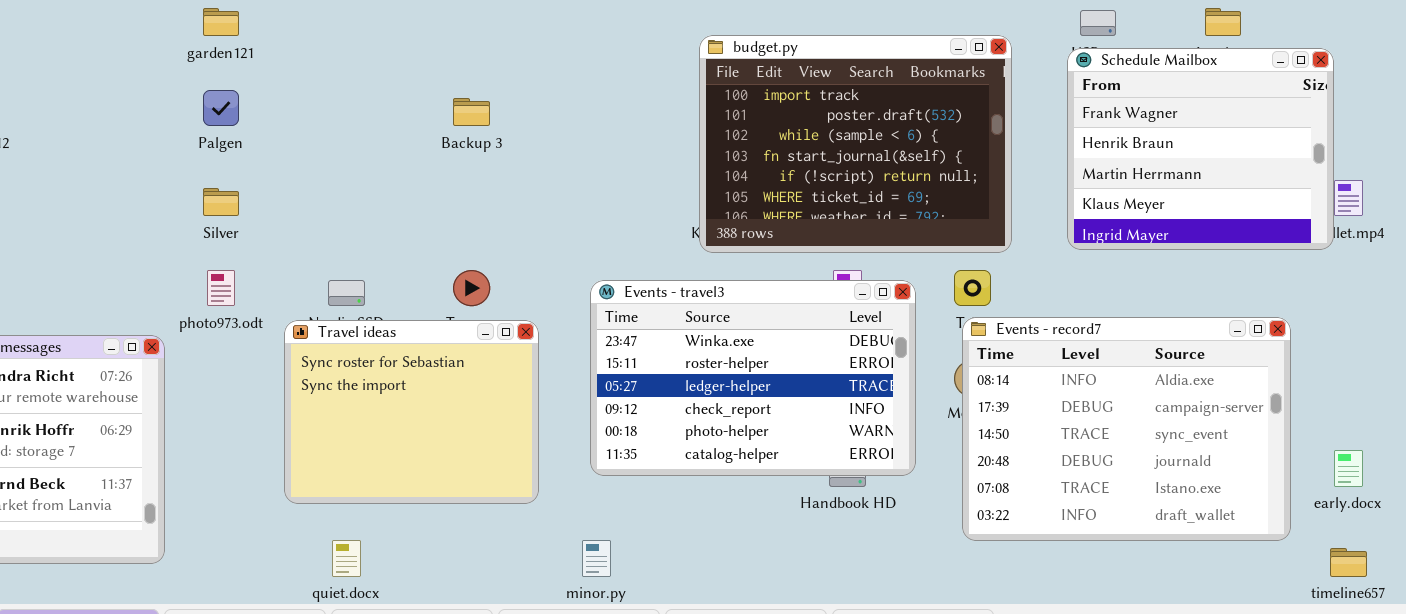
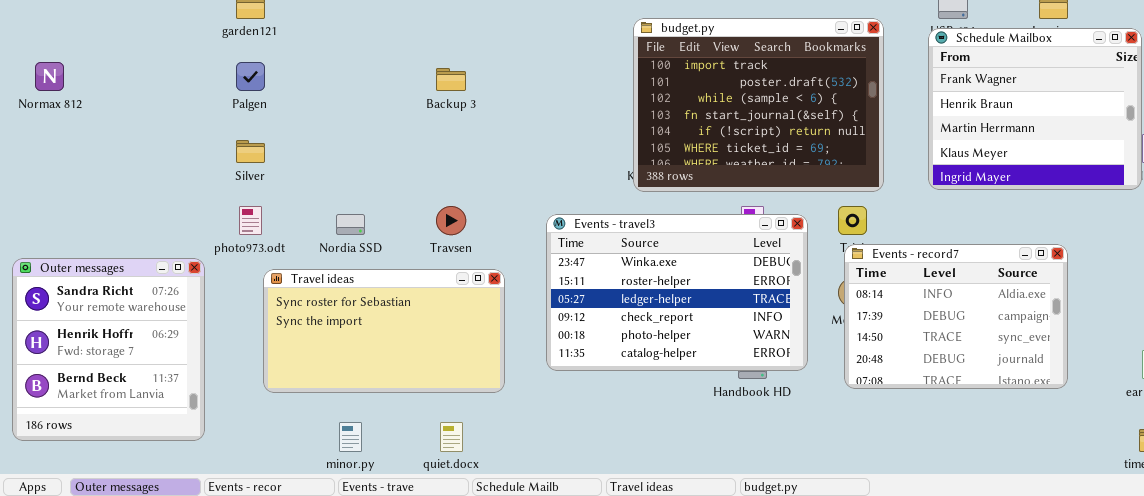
Events - record7: [962,317,1291,541] -> [844,244,1068,389], resized
Travel ideas: [284,320,539,504] -> [263,269,505,393], resized
quiet.docx: [332,540,361,577] -> [440,422,463,452], moved
minor.py: [582,540,611,577] -> [339,422,362,452], moved

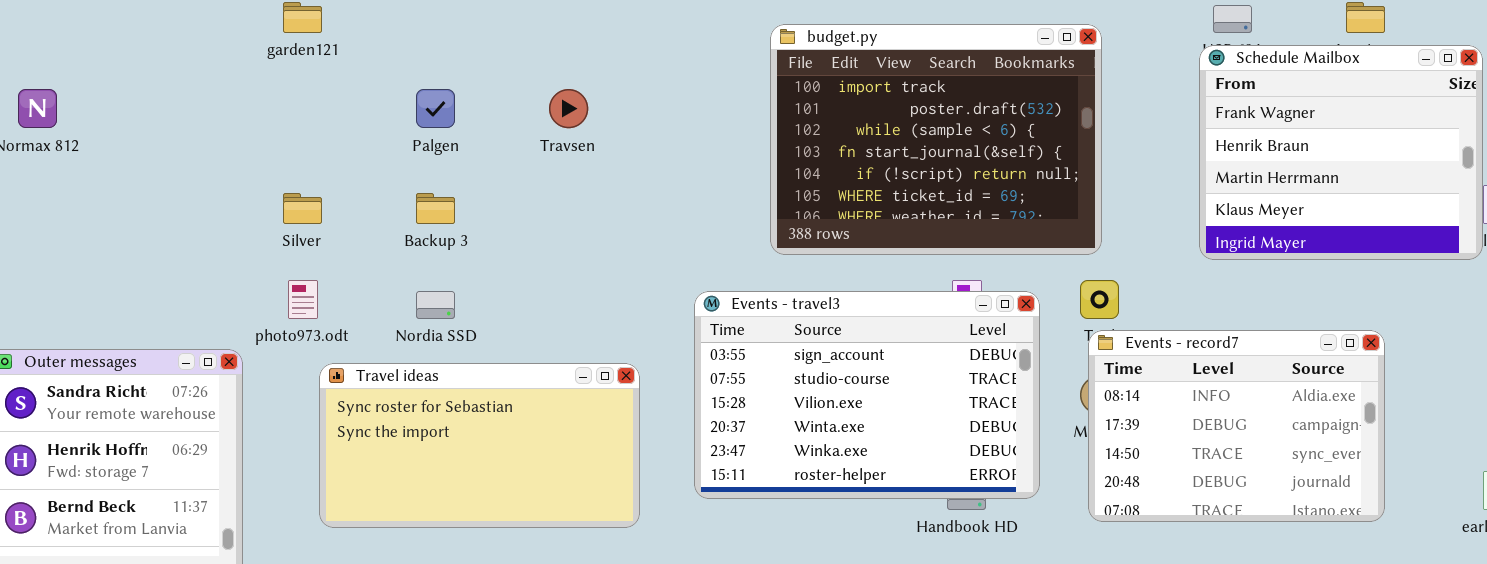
budget.py: [633,18,884,192] -> [770,24,1102,255], moved
Palgen: [236,62,265,91] -> [416,89,455,128], moved
Backup 3: [436,68,466,91] -> [416,193,455,224], moved
Travsen: [436,206,466,235] -> [549,89,588,128], moved
Events - travel3: [546,214,808,371] -> [694,291,1040,499], scrolled up 4 rows

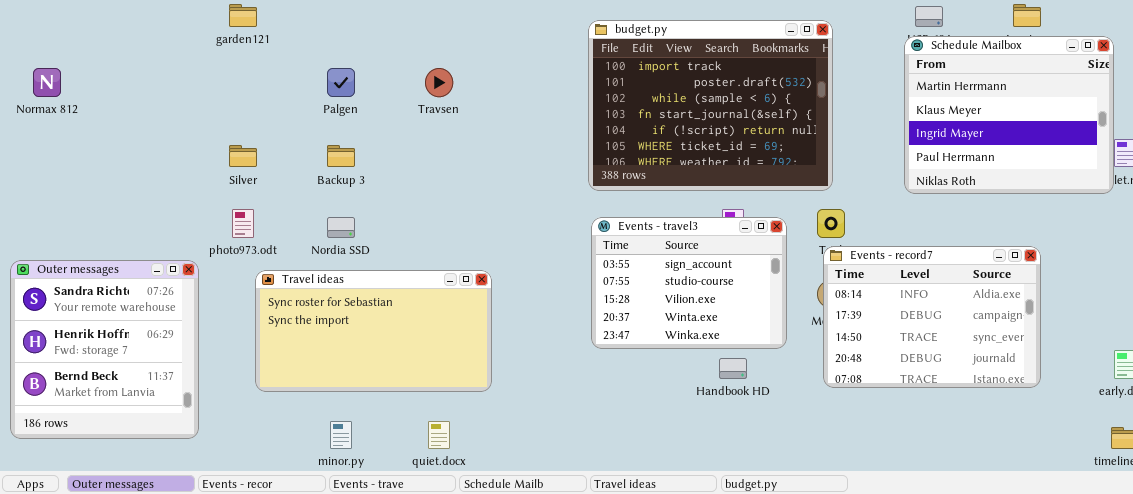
Schedule Mailbox: [1199,45,1483,260] -> [904,36,1114,194], scrolled down 2 rows
Events - travel3: [694,291,1040,499] -> [591,217,787,349], resized

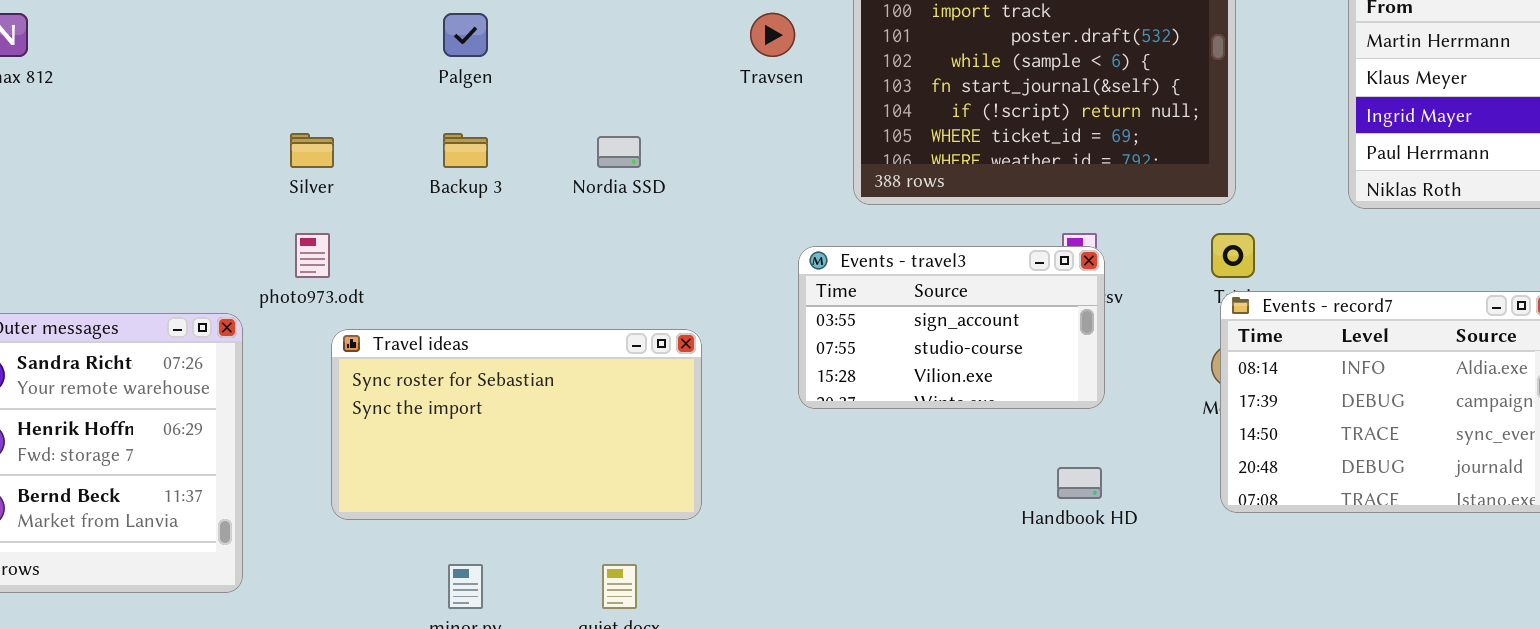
Travsen: [425,68,453,97] -> [750,13,795,57], moved
Nordia SSD: [327,217,355,238] -> [597,136,641,168], moved
Events - travel3: [591,217,787,349] -> [798,246,1105,409], moved, resized

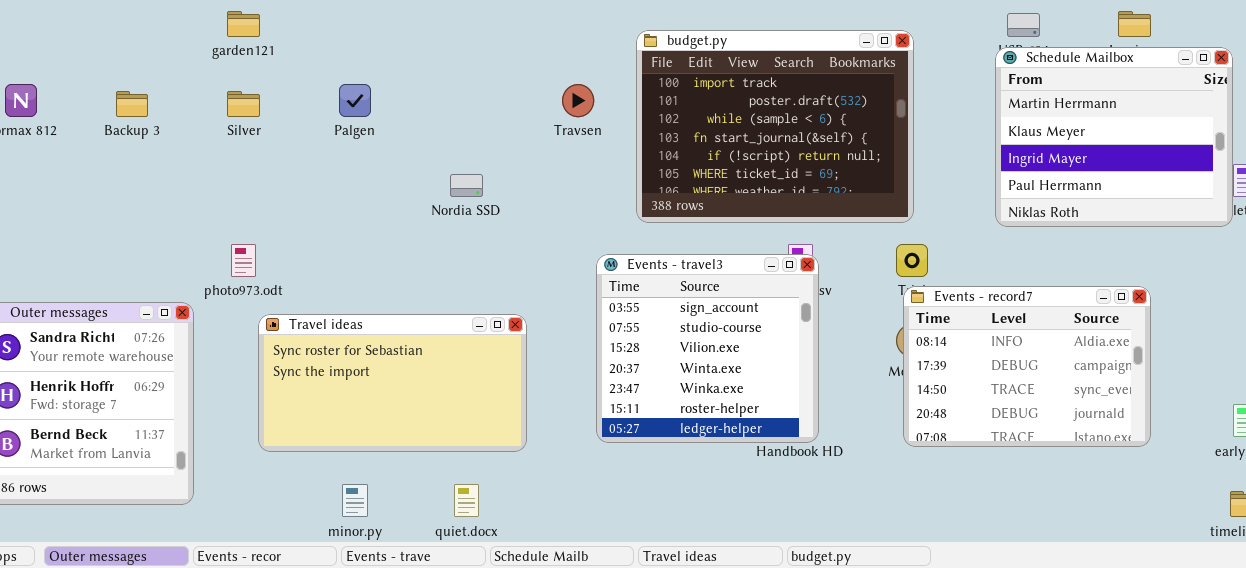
Silver: [290,133,334,168] -> [227,91,260,117], moved
Backup 3: [443,133,488,168] -> [116,91,148,117], moved
Events - travel3: [798,246,1105,409] -> [596,254,819,443], resized

